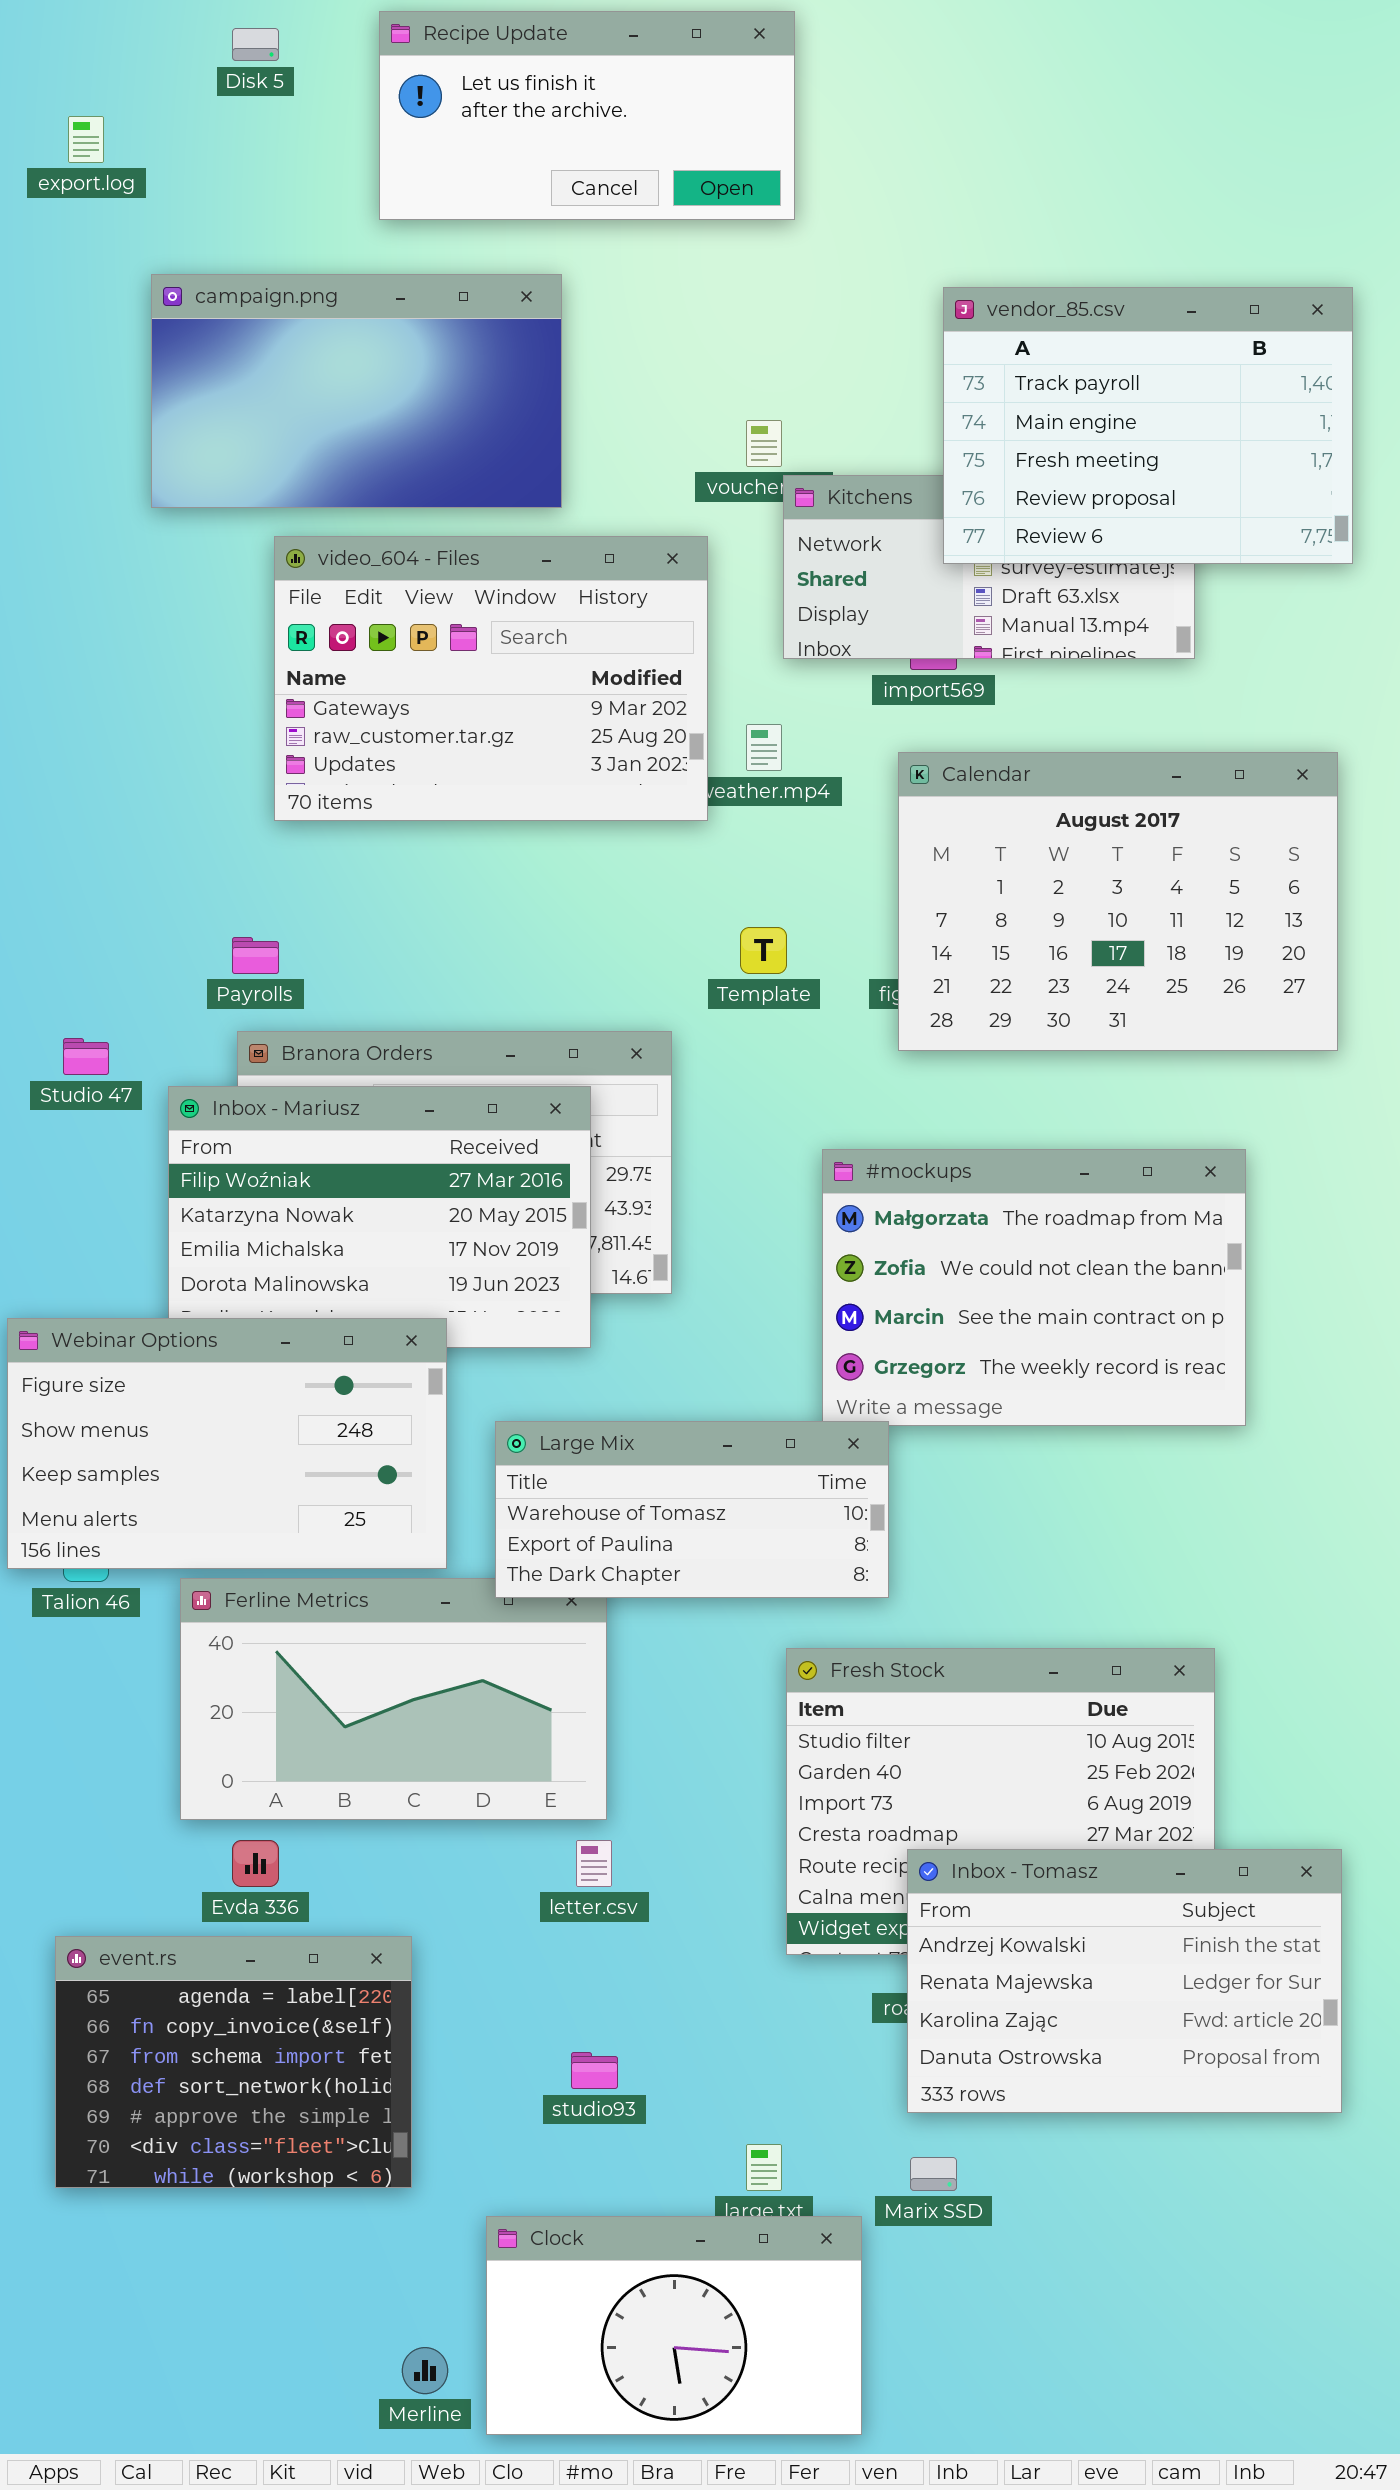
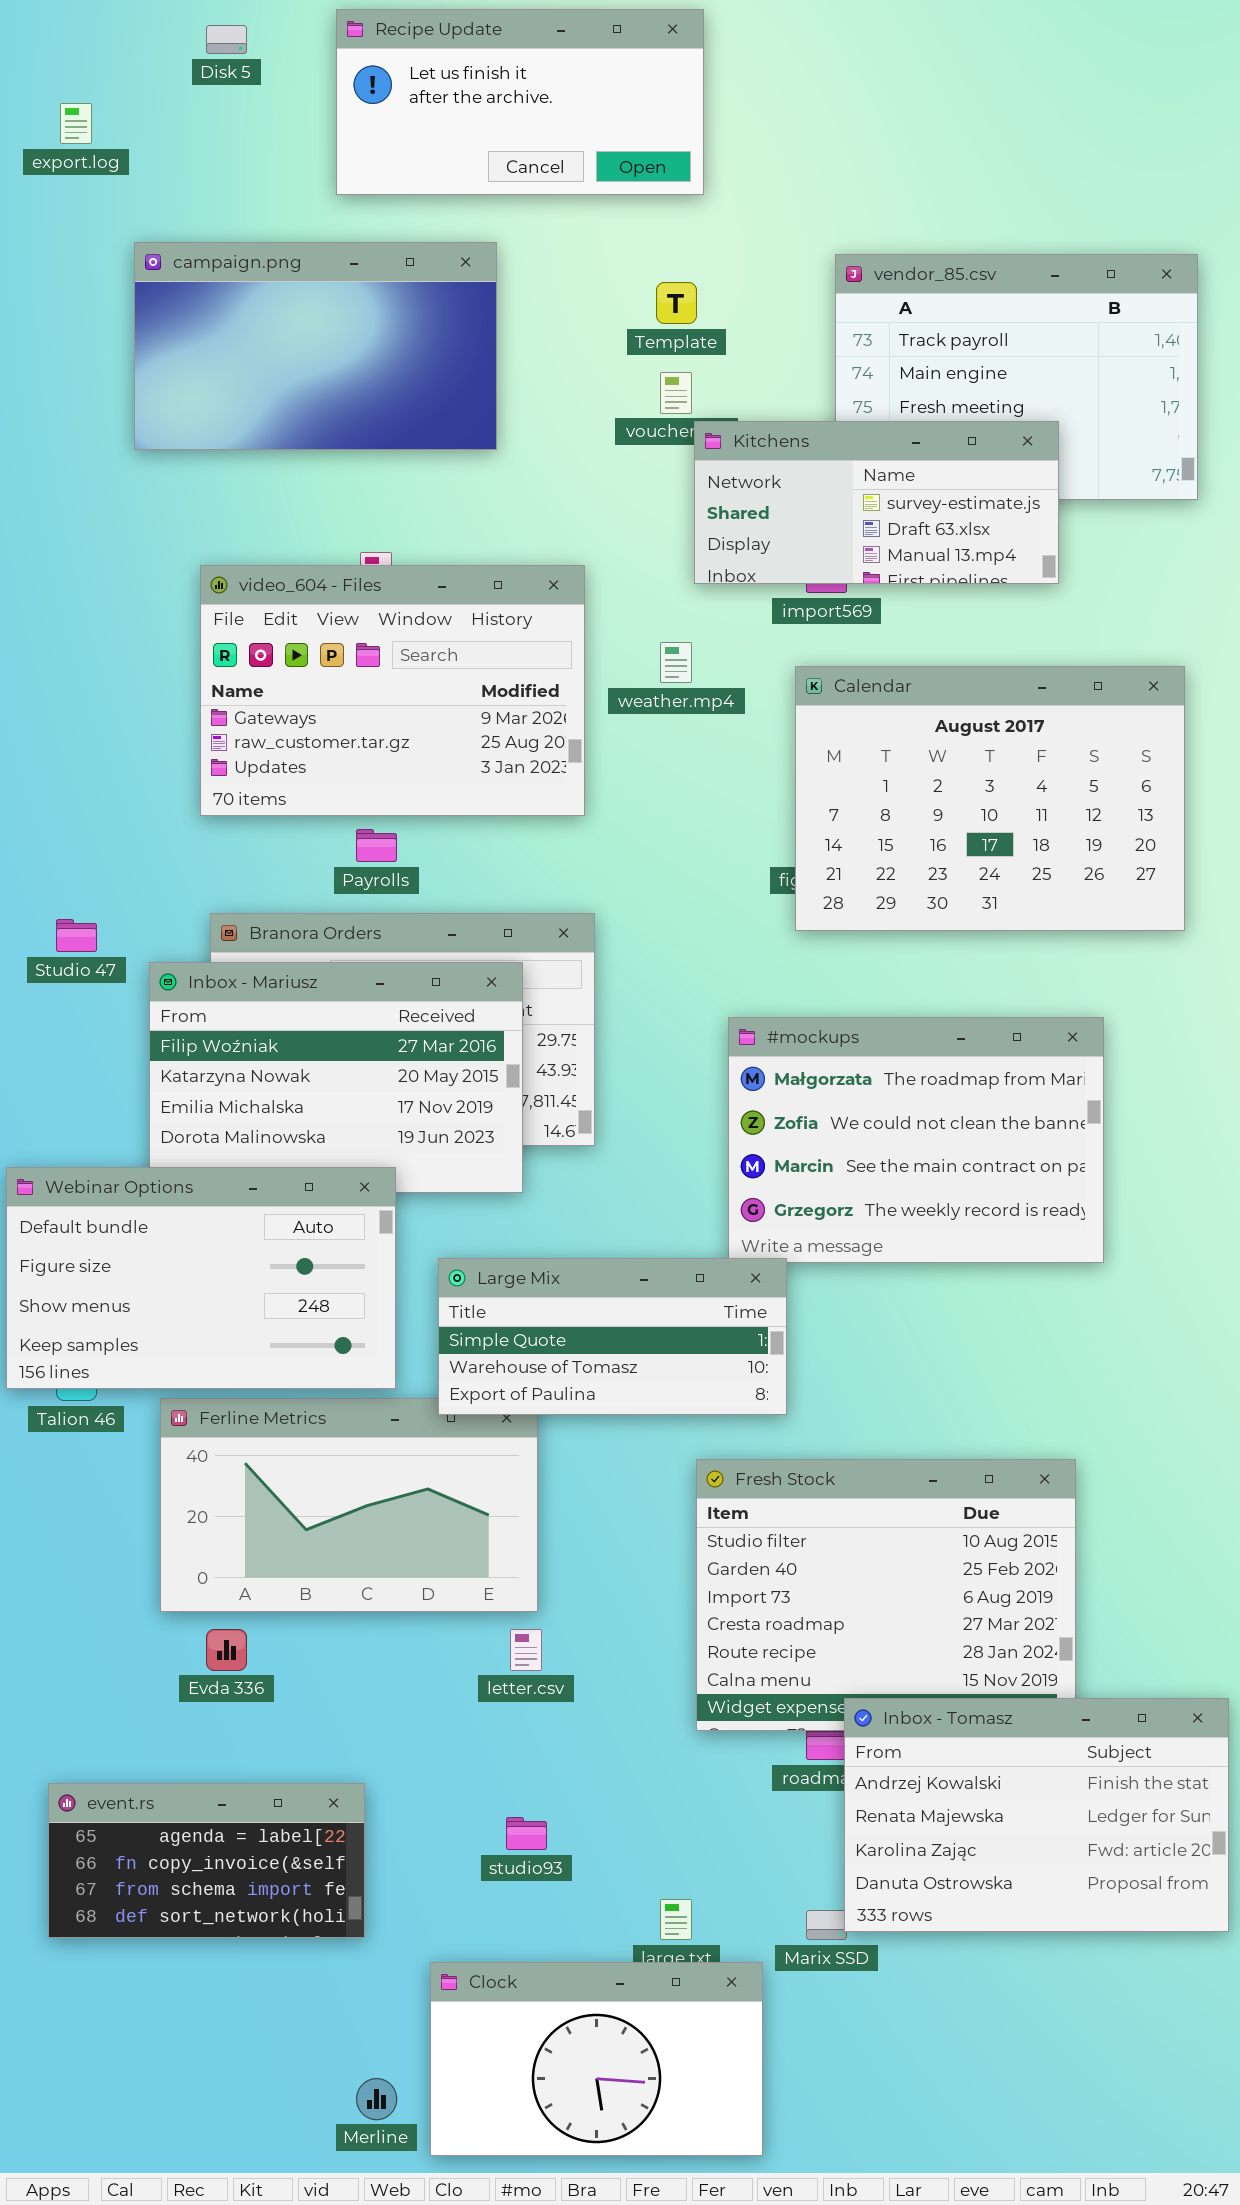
Kitchens: [783,475,1195,659] -> [694,421,1059,584], raised
video_604 - Files: [274,536,708,821] -> [200,565,585,816], moved
Template: [740,927,787,974] -> [656,282,697,324], moved
Payrolls: [232,937,279,974] -> [356,829,397,862], moved
Webinar Options: [7,1318,447,1569] -> [6,1167,396,1389], scrolled up 1 row
Large Mix: [495,1421,889,1598] -> [438,1258,787,1415], scrolled up 1 row
Inbox - Tomasz: [907,1849,1342,2113] -> [844,1698,1229,1932], moved
event.rs: [55,1936,412,2188] -> [48,1783,365,1938], resized

